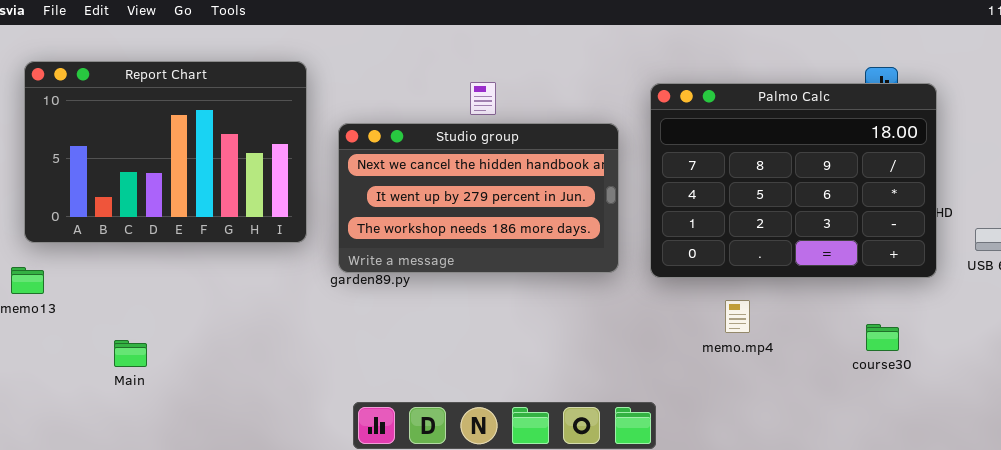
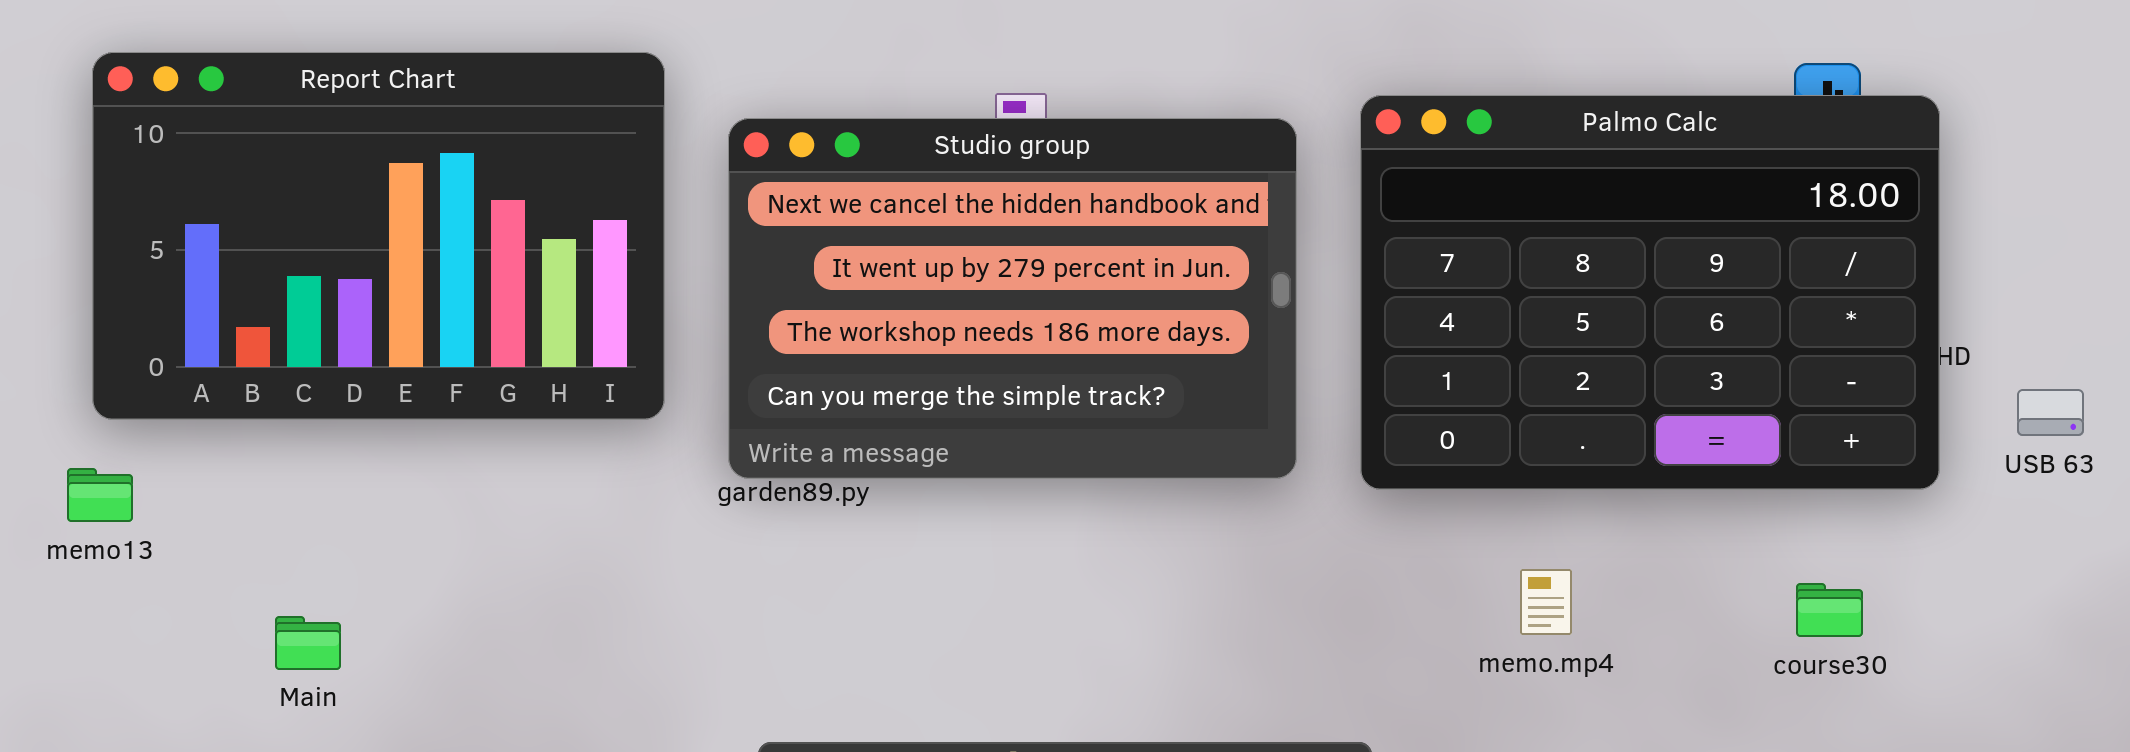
Studio group: [338,123,619,273] -> [728,118,1297,479], resized
memo.mp4: [725,300,750,333] -> [1520,569,1572,635], moved

